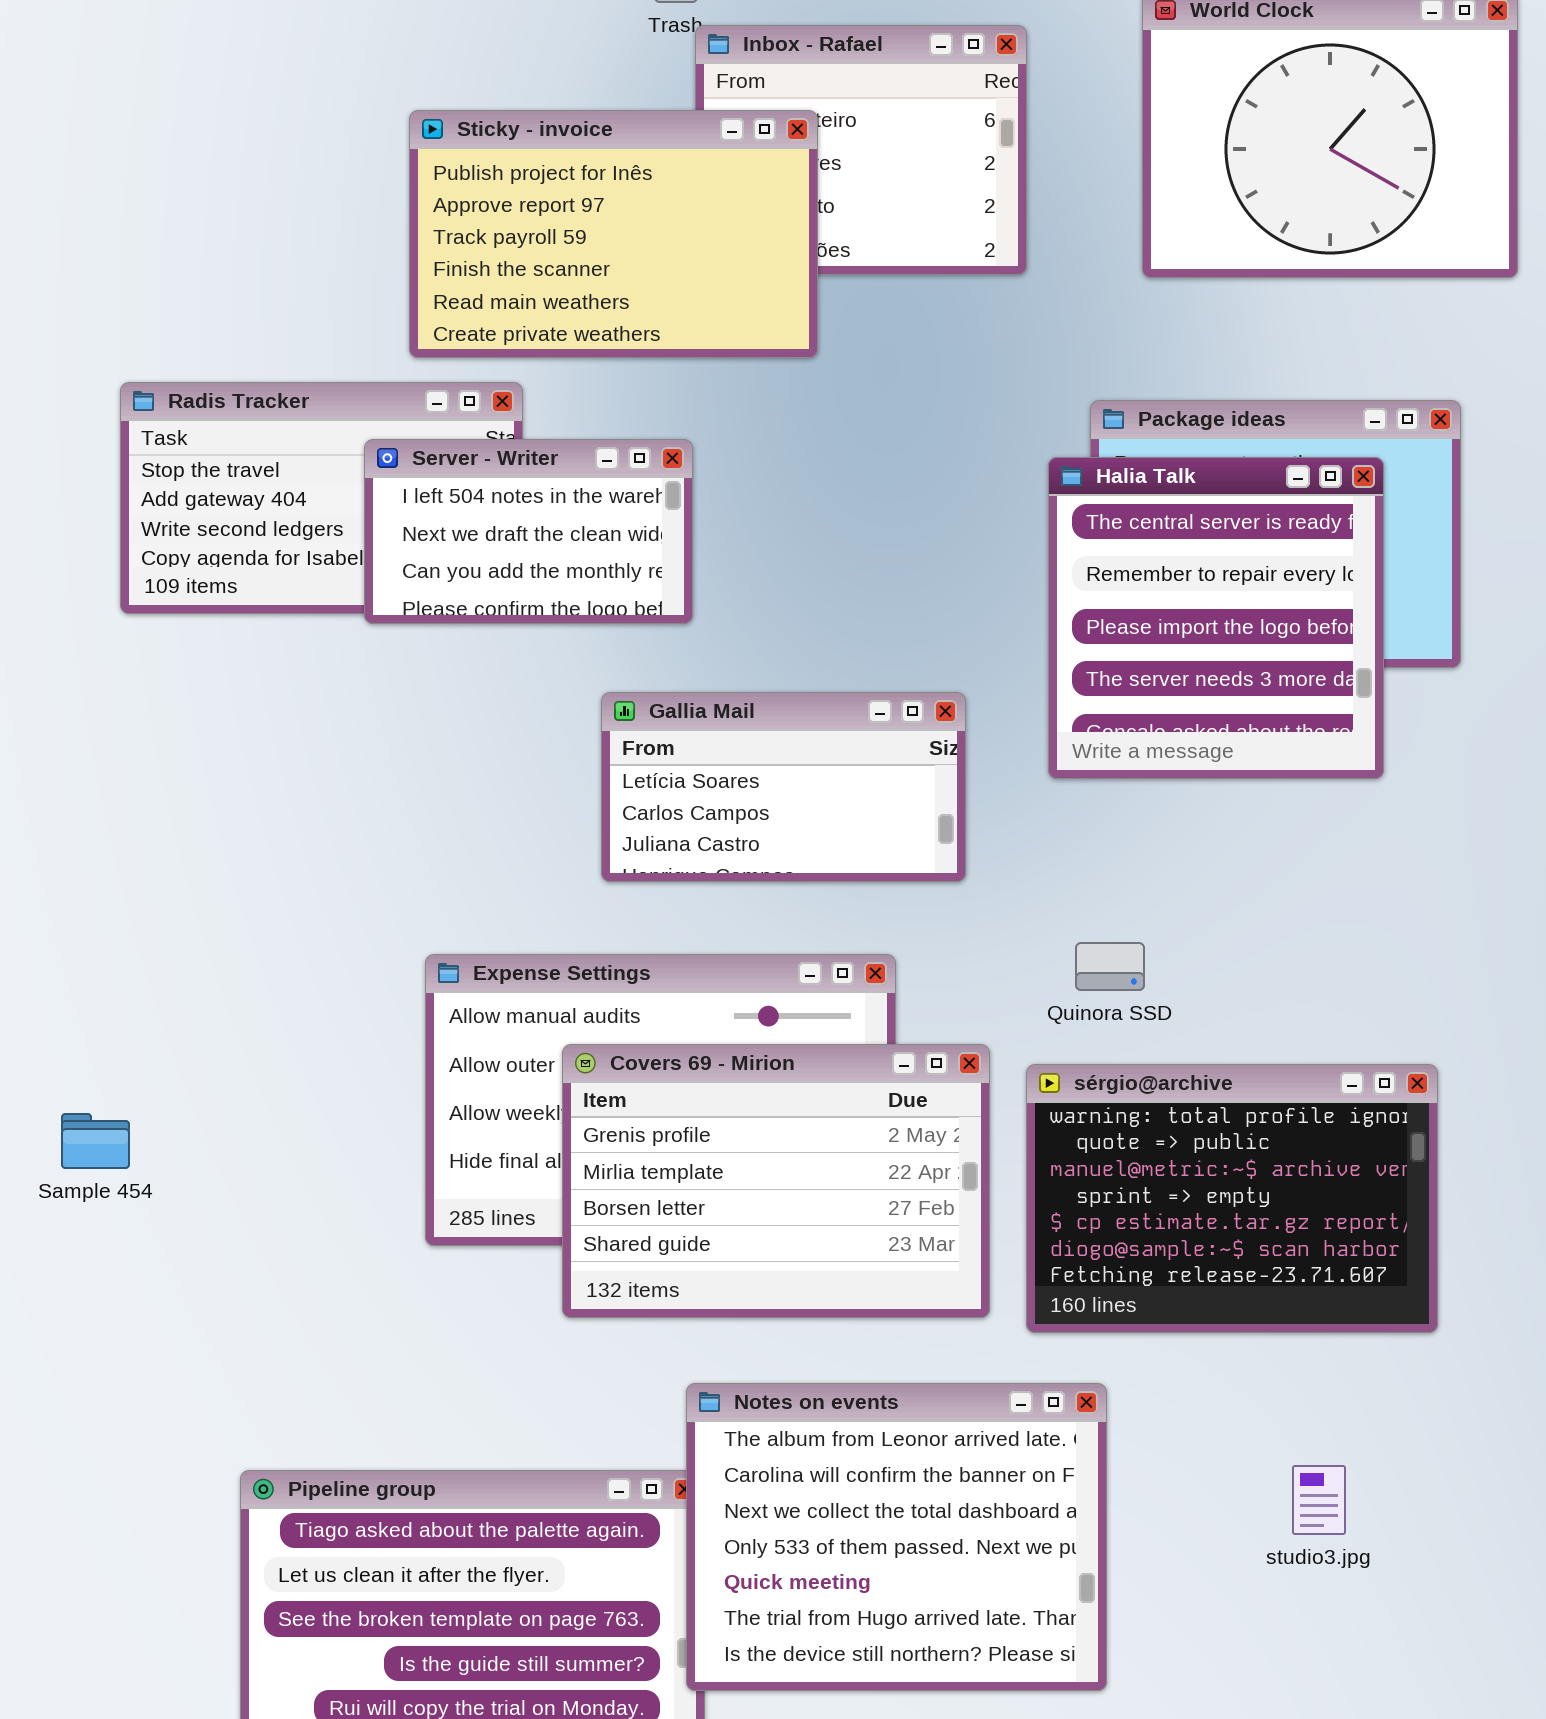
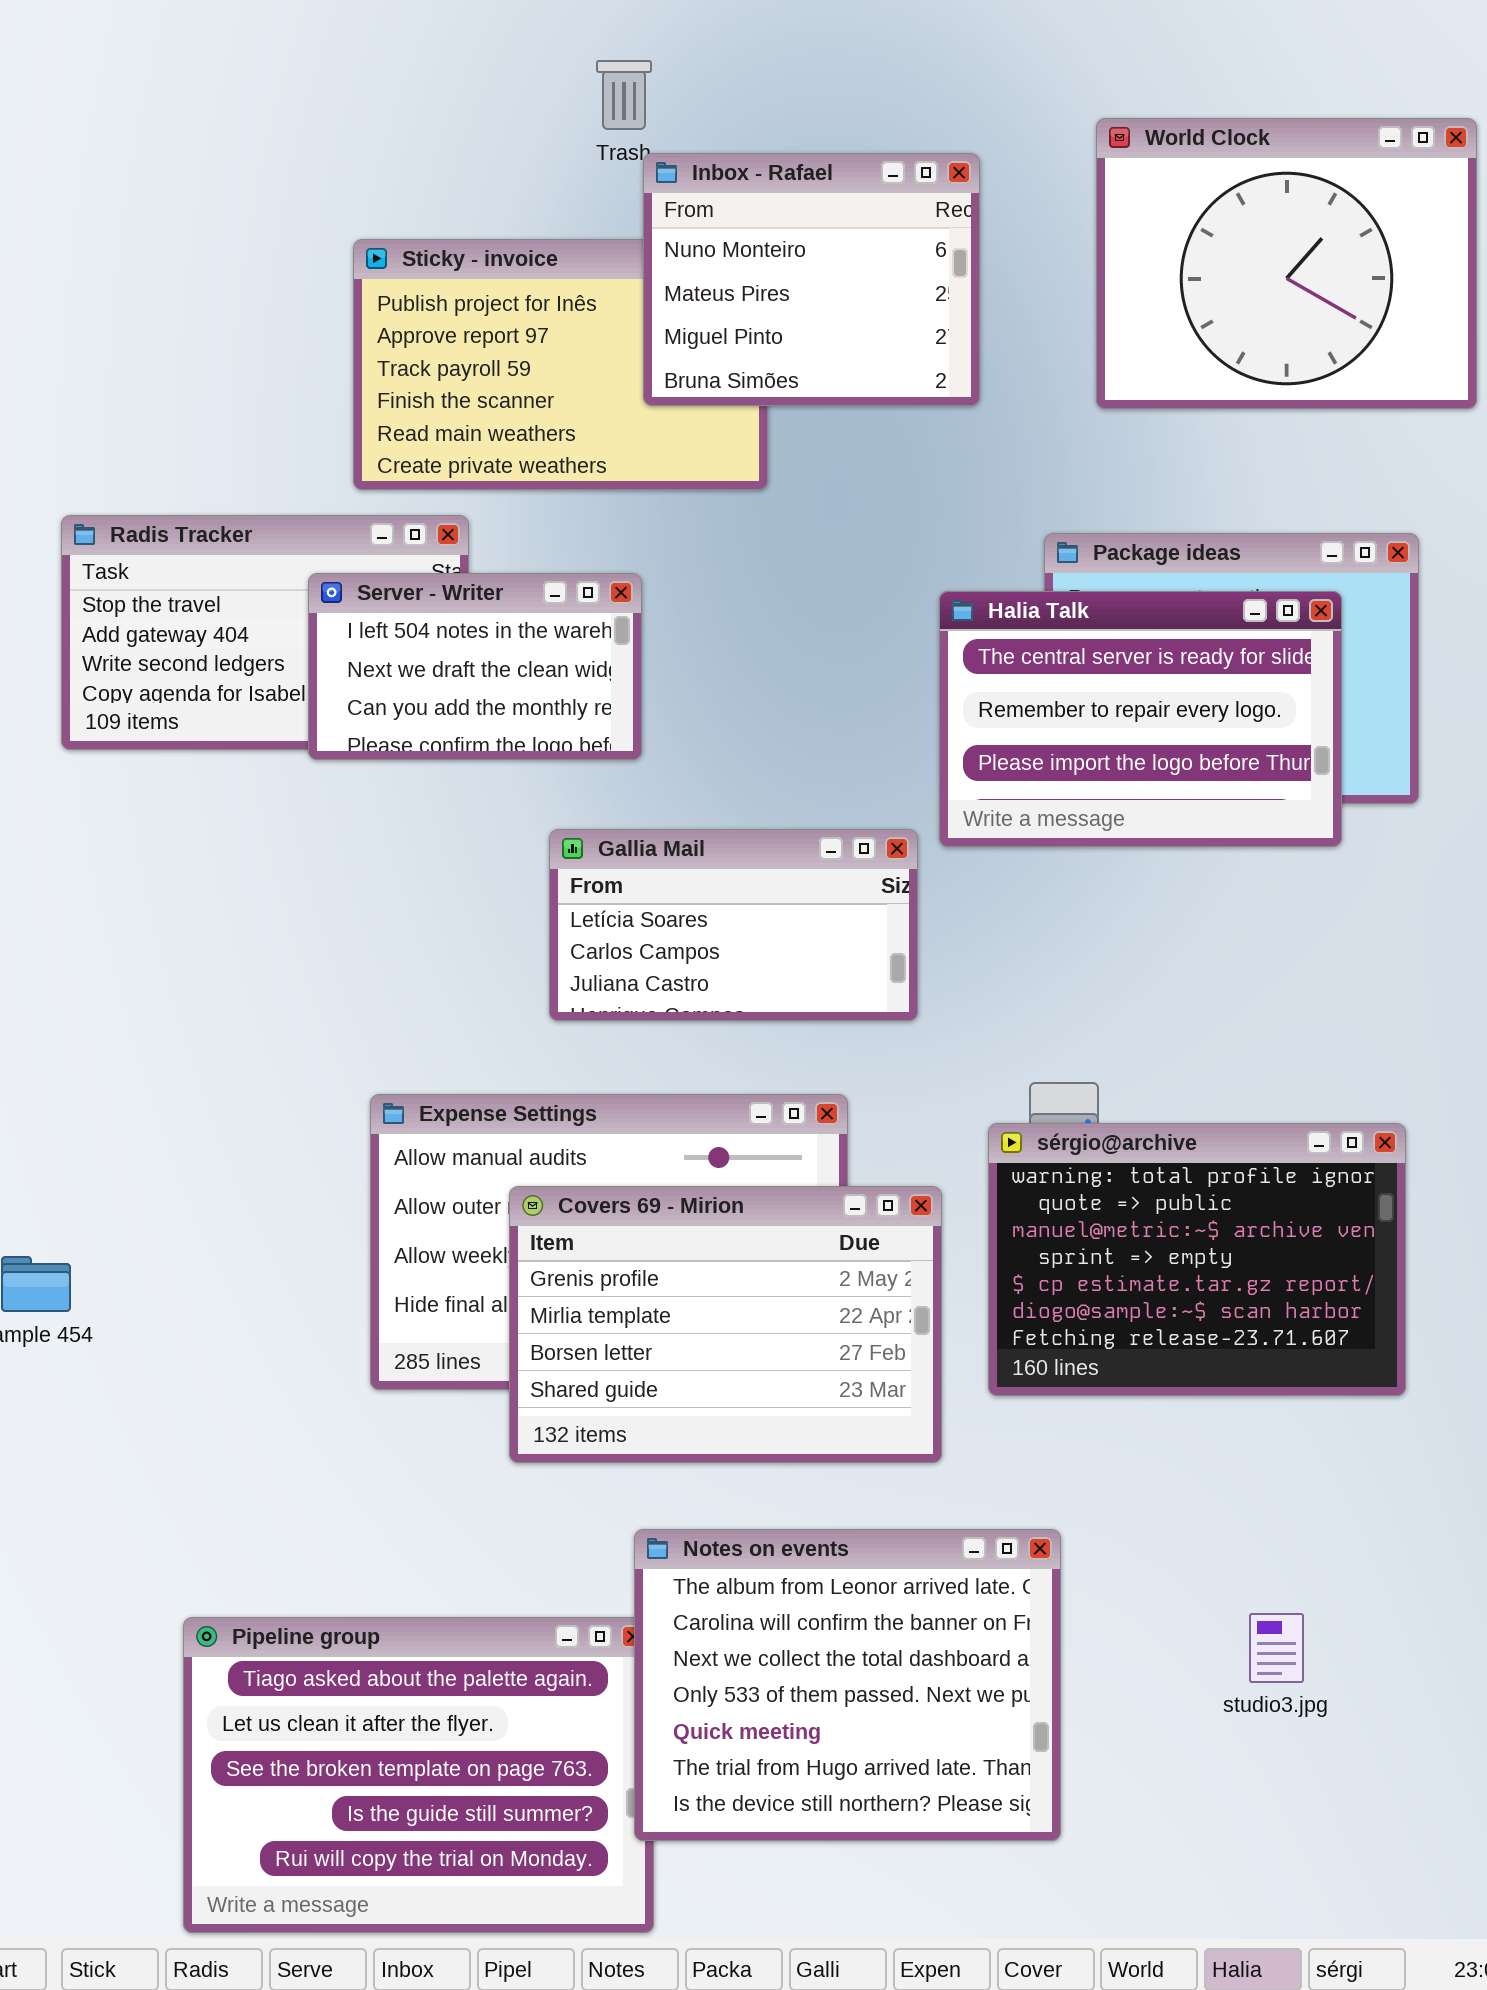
Inbox - Rafael: [695,25,1027,275] -> [643,153,980,406], raised
Halia Talk: [1048,457,1384,779] -> [939,591,1342,847], resized
sérgio@archive: [1026,1064,1438,1333] -> [988,1123,1406,1396], moved

